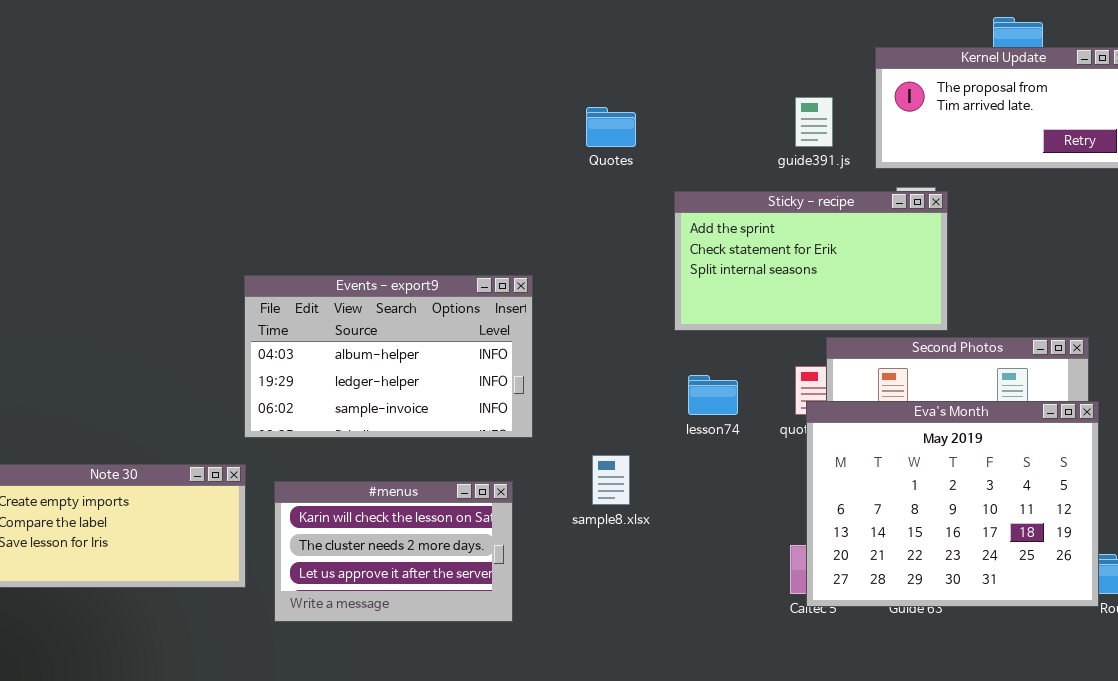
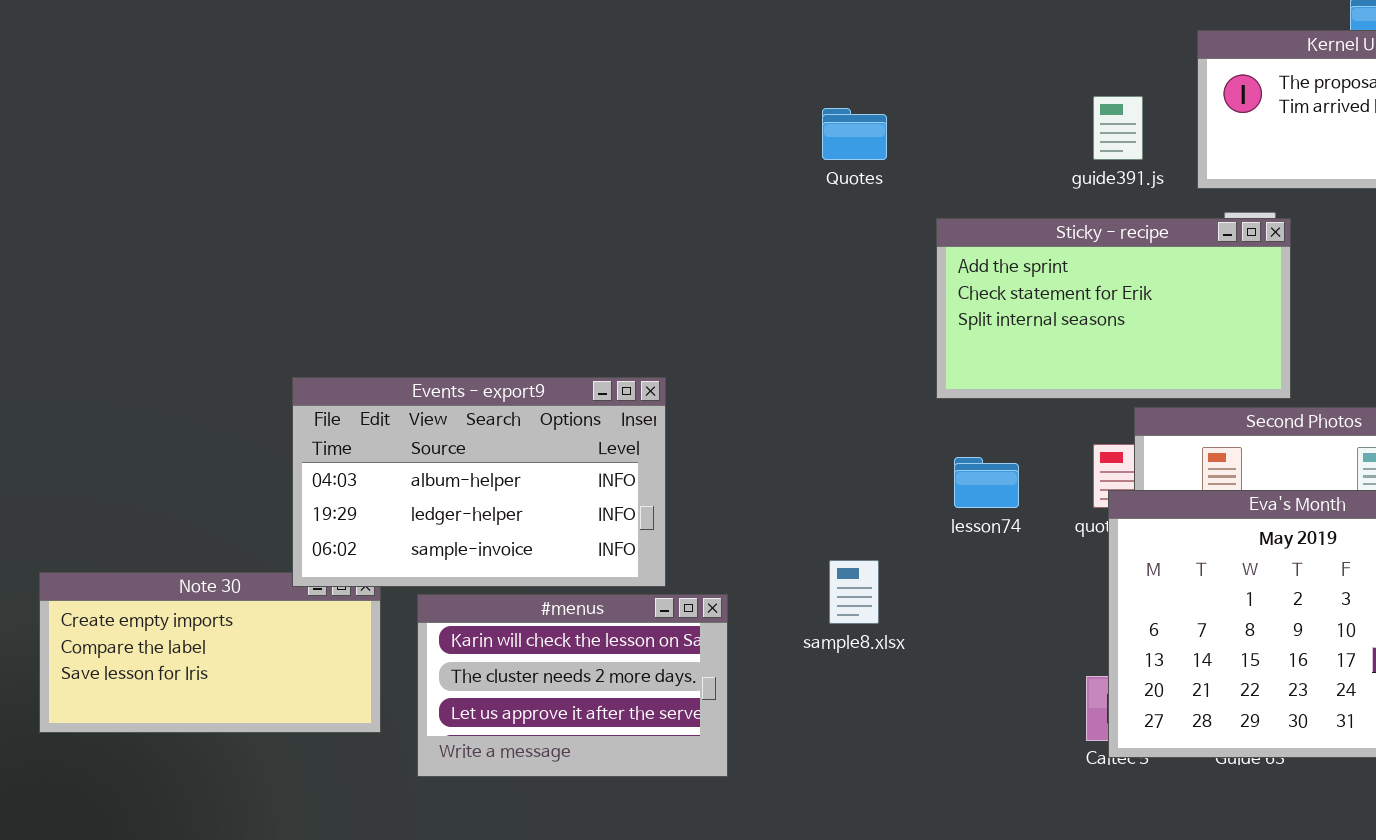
Events - export9: [244,275,533,438] -> [292,377,666,587], moved

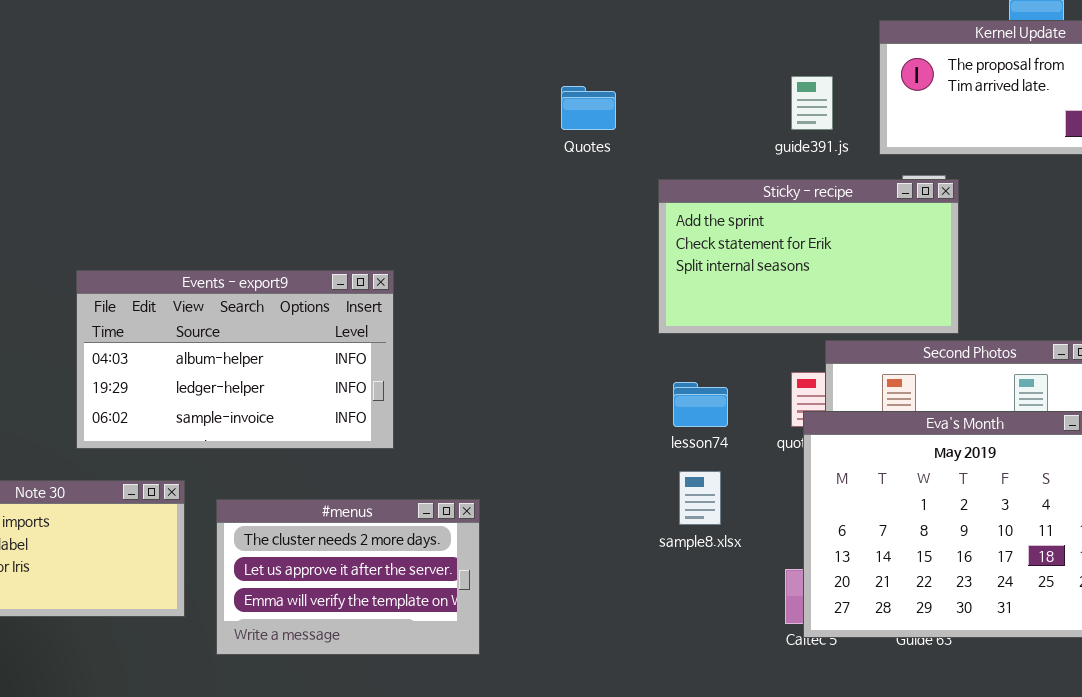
Events - export9: [292,377,666,587] -> [76,270,394,449], moved
sample8.xlsx: [829,560,879,624] -> [679,471,721,525], moved
#menus: [417,594,728,777] -> [216,499,480,655], scrolled down 1 row

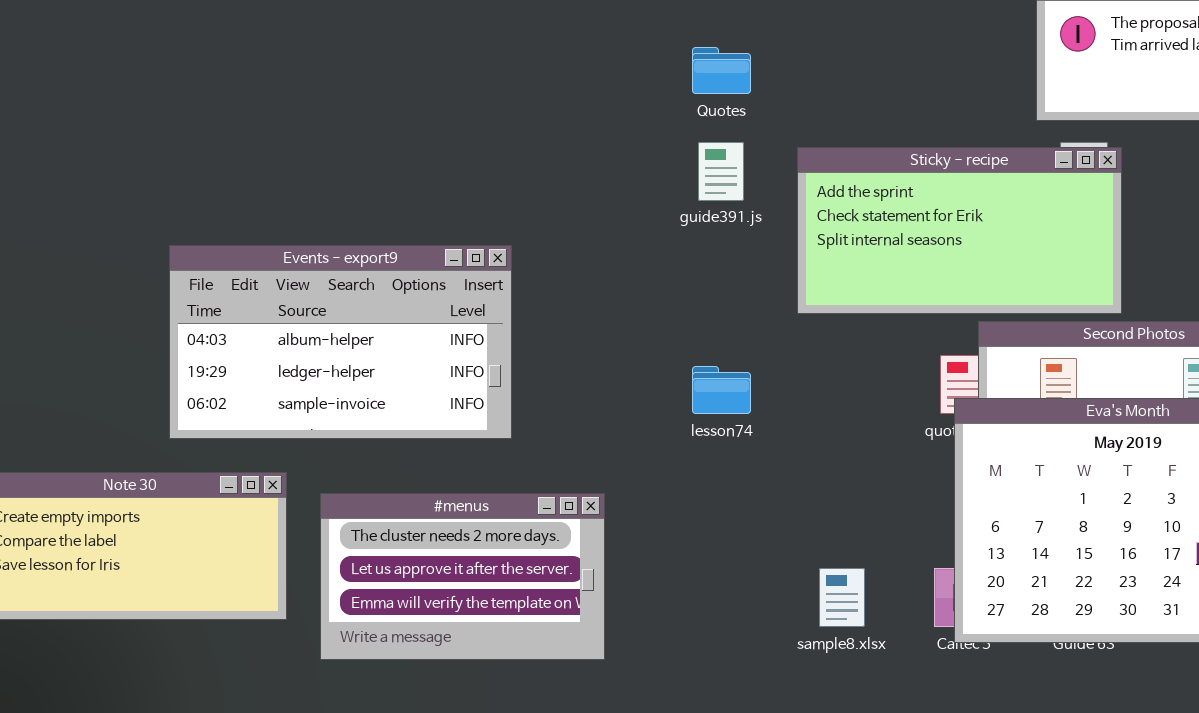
guide391.js: [791,76,833,130] -> [698,142,744,201], moved
lesson74: [673,382,728,427] -> [692,366,751,414], moved
sample8.xlsx: [679,471,721,525] -> [819,568,865,627], moved

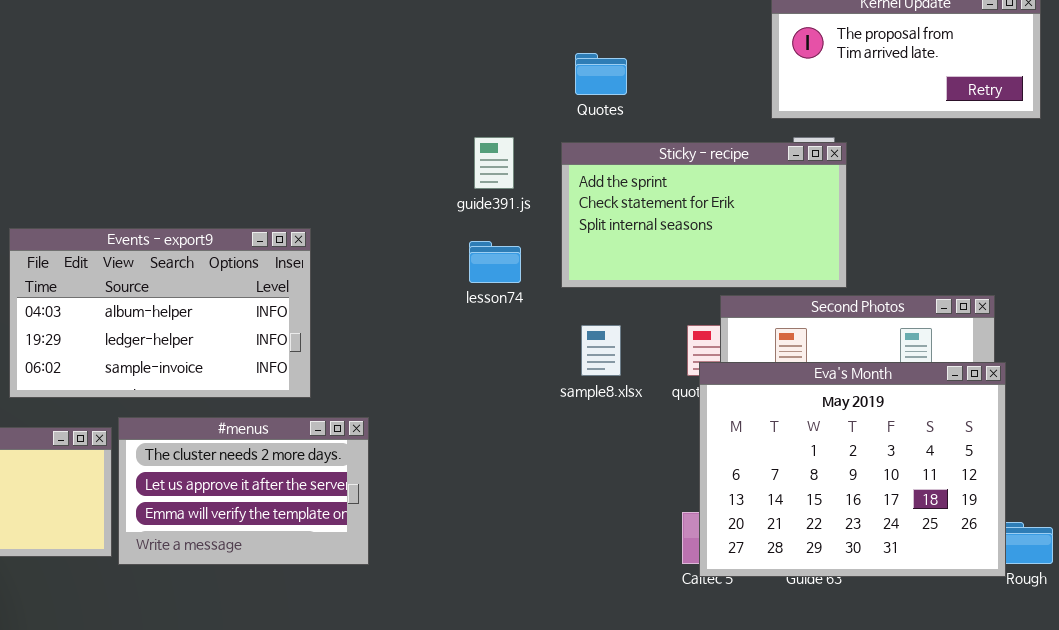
Quotes: [692,47,751,94] -> [575,53,627,95], moved
lesson74: [692,366,751,414] -> [469,241,521,283], moved
#menus: [320,493,605,660] -> [118,417,369,565], moved
sample8.xlsx: [819,568,865,627] -> [581,325,621,376], moved

